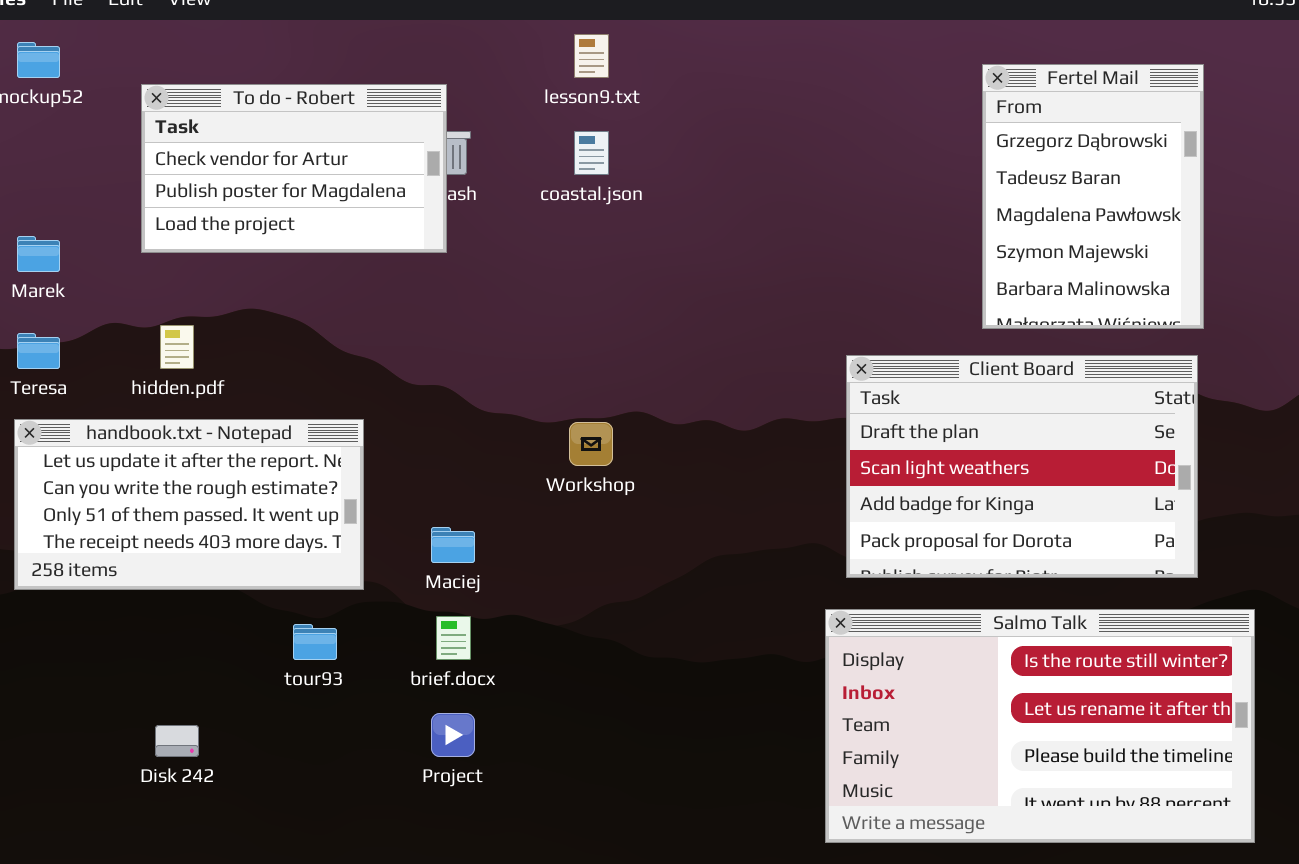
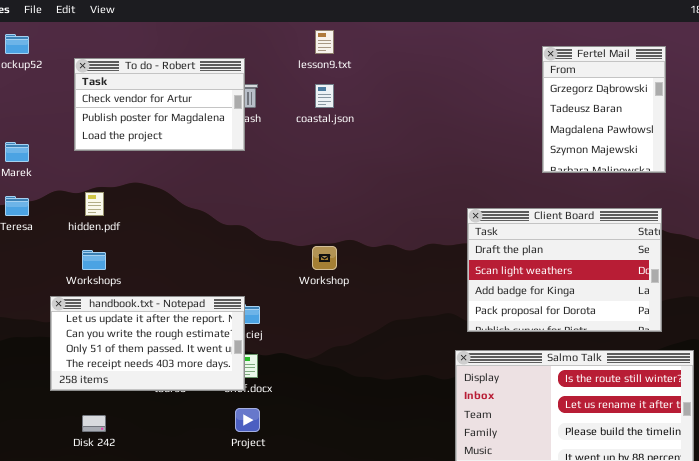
Fertel Mail: [982,64,1204,329] -> [542,46,666,173], resized
handbook.txt - Notepad: [14,419,364,590] -> [50,296,245,391], moved

